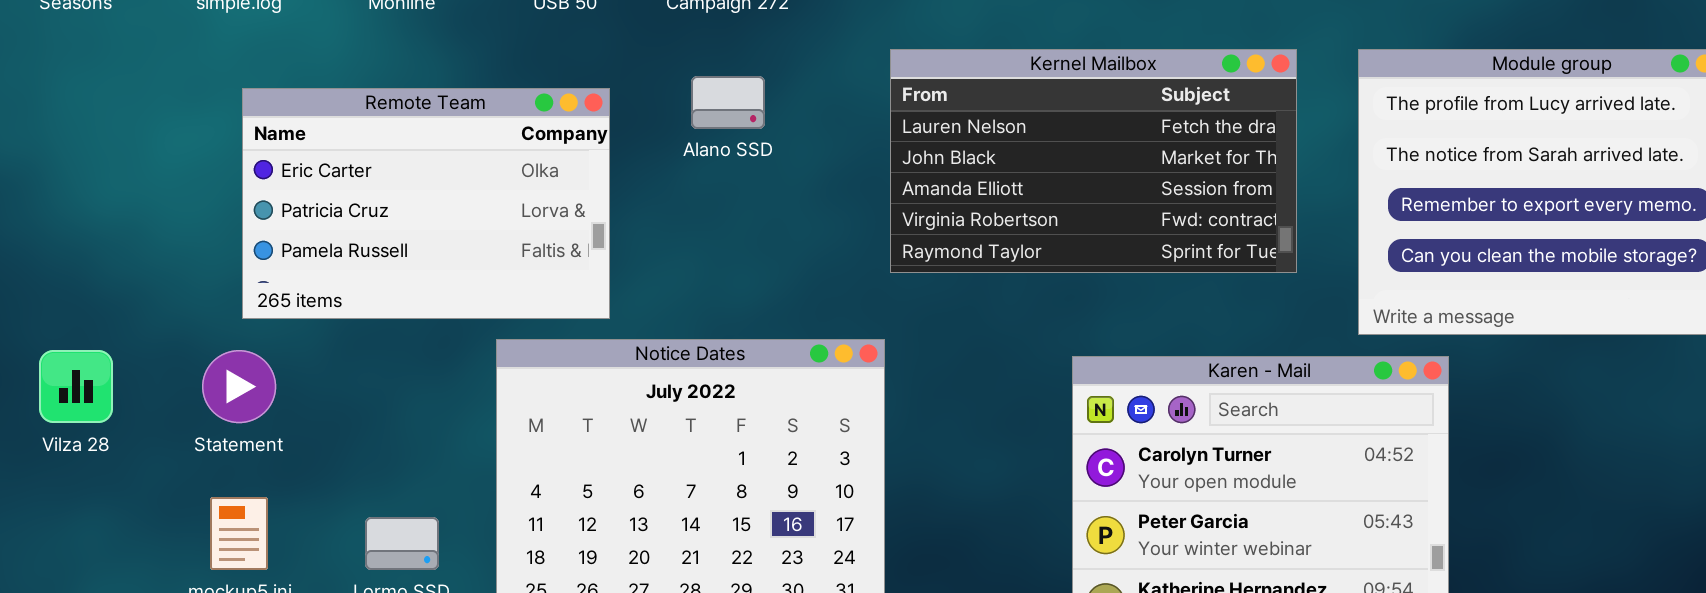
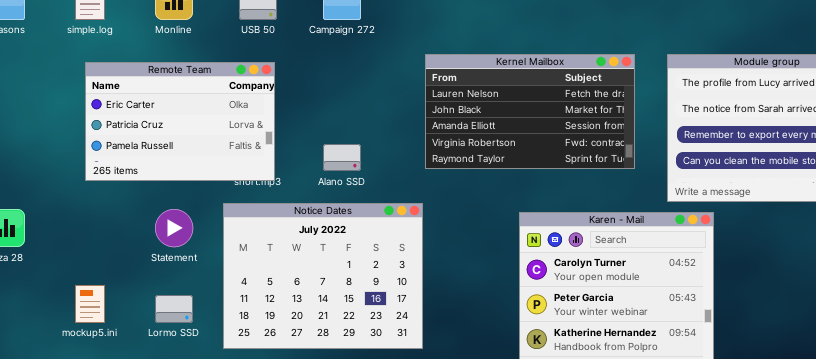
Alano SSD: [691,76,765,129] -> [323,144,361,171], moved
Remote Team: [242,88,610,319] -> [85,62,275,181], moved
Statement: [202,350,276,423] -> [155,209,193,247], moved

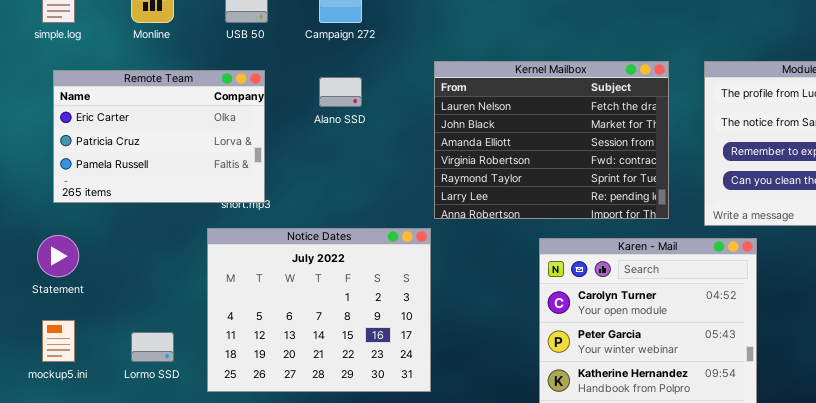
Kernel Mailbox: [425,54,635,169] -> [434,61,669,219], resized
Alano SSD: [323,144,361,171] -> [319,77,362,107], moved
Statement: [155,209,193,247] -> [37,235,79,277], moved

